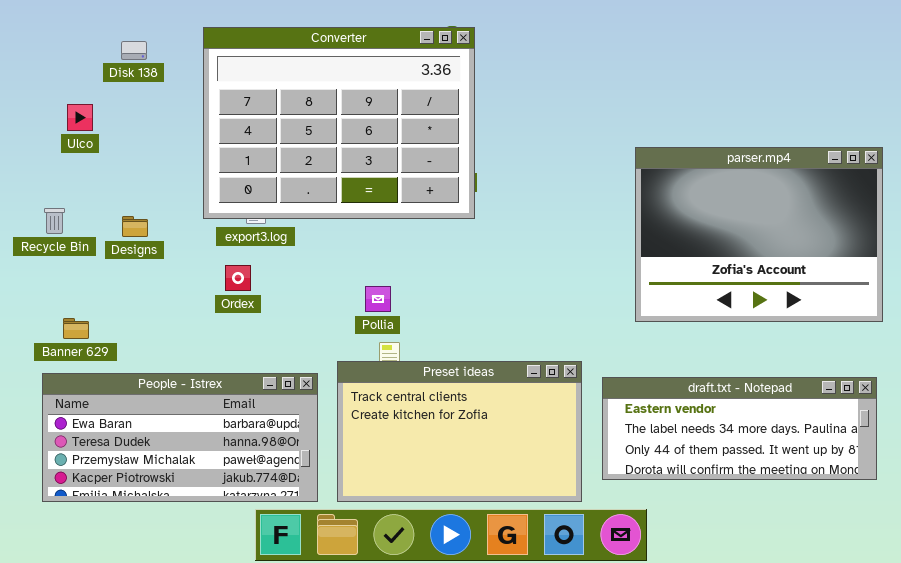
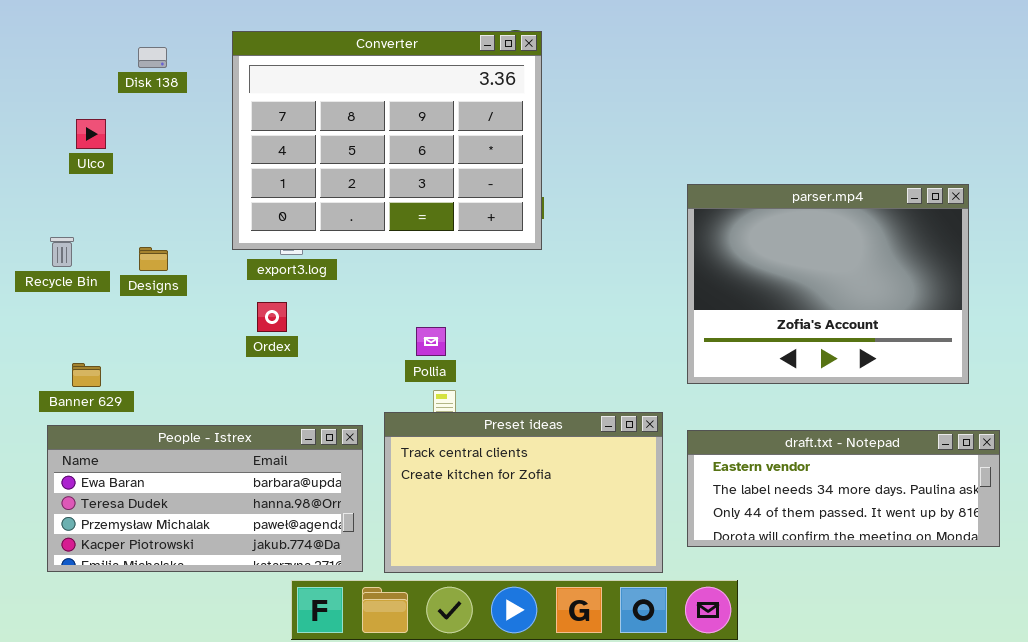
parser.mp4: [635,147,883,322] -> [687,184,969,384], moved

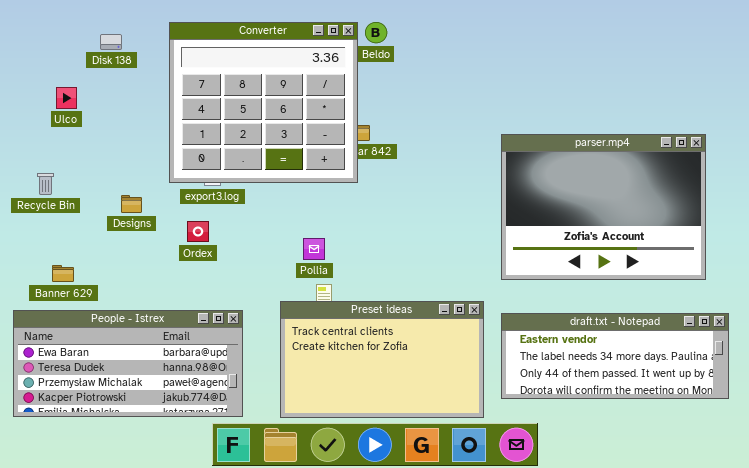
Converter: [232,31,542,250] -> [169,22,358,183], resized
Designs: [139,247,168,271] -> [121,195,142,213], moved
People - Istrex: [47,425,363,572] -> [13,310,243,417], moved

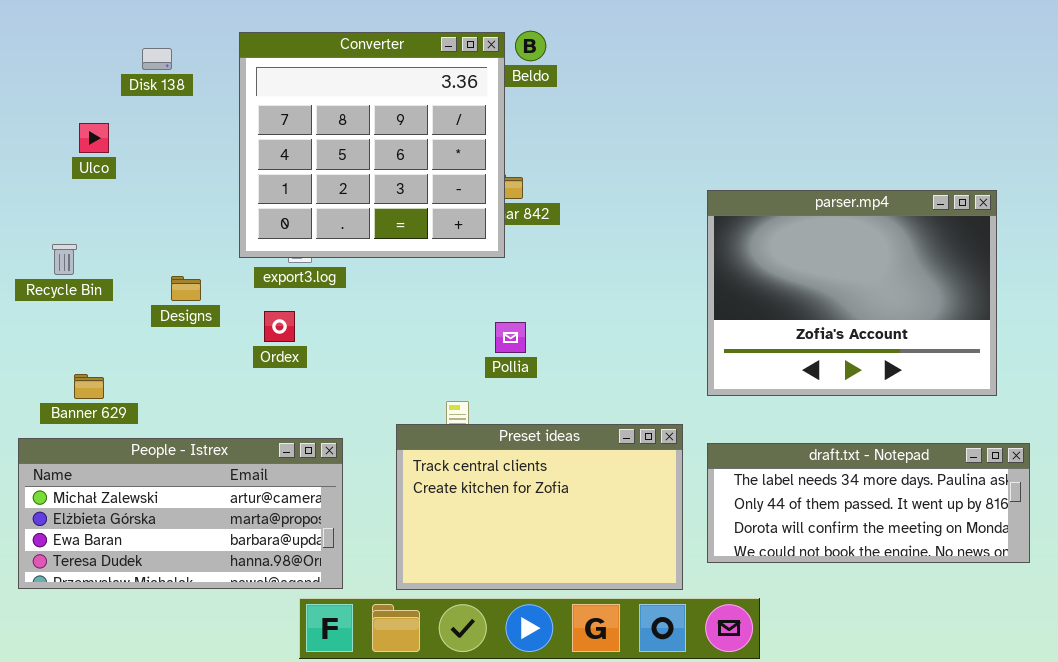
Pollia: [303,238,325,260] -> [495,322,526,353], moved
People - Istrex: [13,310,243,417] -> [18,438,343,589], scrolled up 2 rows
draft.txt - Notepad: [501,313,729,399] -> [707,443,1030,563], scrolled down 1 row

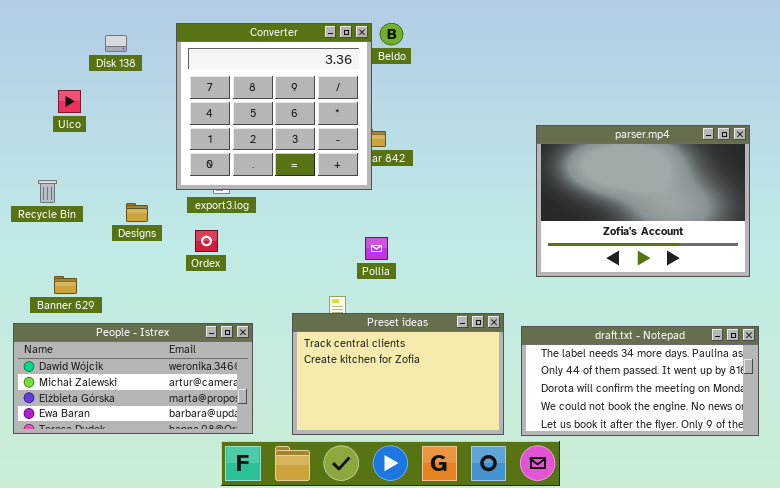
parser.mp4: [707,190,997,396] -> [536,125,750,277], moved
People - Istrex: [18,438,343,589] -> [13,323,253,434], scrolled up 1 row
draft.txt - Notepad: [707,443,1030,563] -> [521,326,759,436], resized

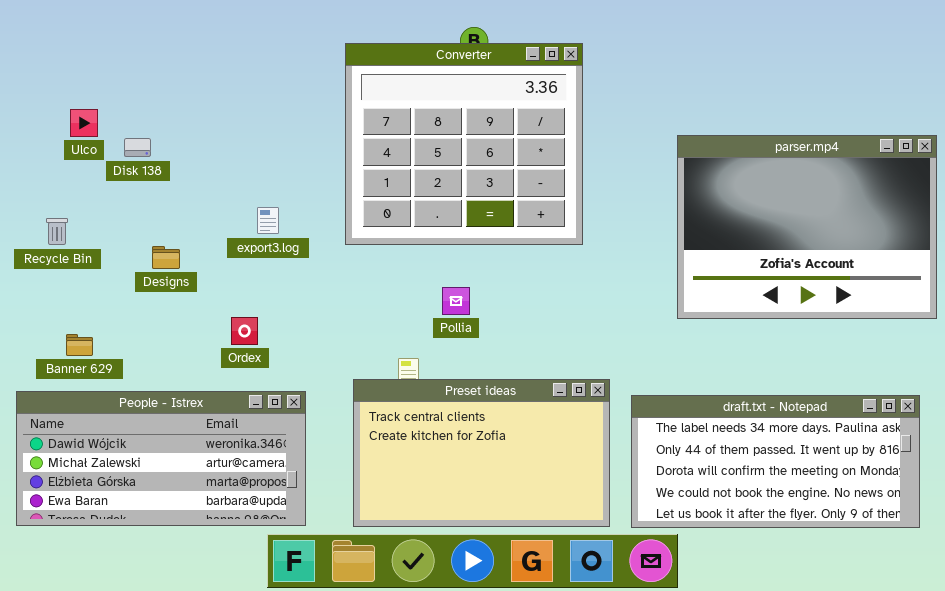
Converter: [176,23,372,190] -> [345,43,583,245], moved
Disk 138: [105,35,127,52] -> [124,138,151,157], moved
parser.mp4: [536,125,750,277] -> [677,135,937,319], moved
Ordex: [195,230,218,252] -> [231,317,258,345], moved

